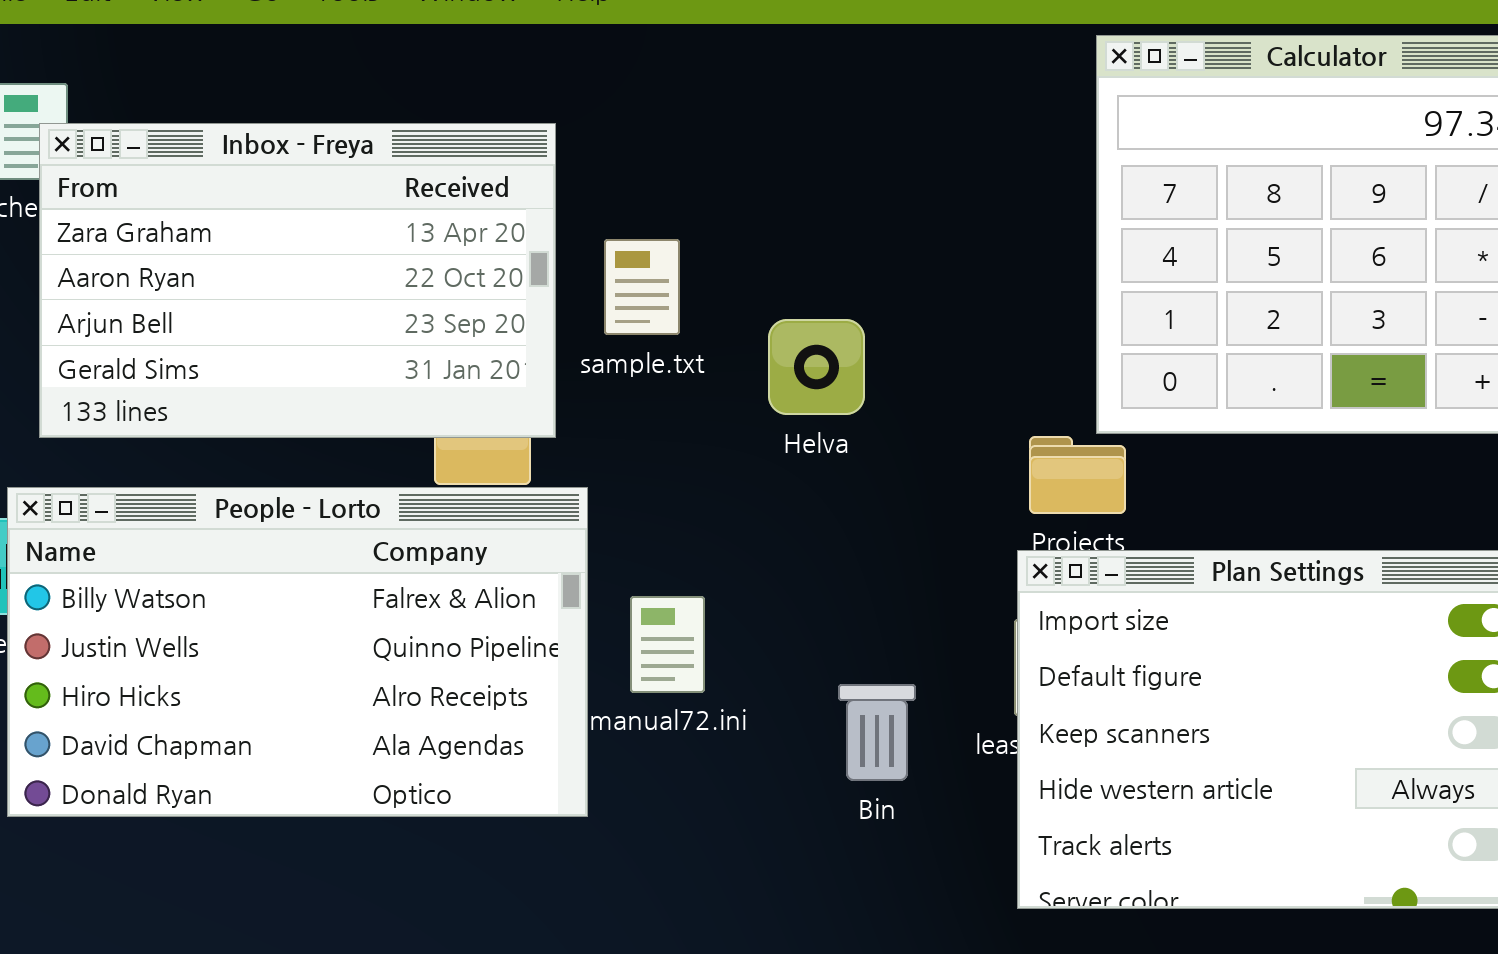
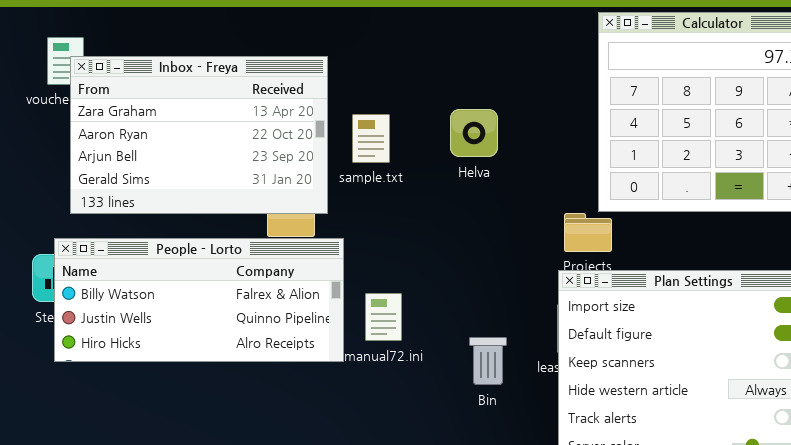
Helva: [768,319,865,415] -> [450,109,498,157], moved
People - Lorto: [7,487,588,817] -> [54,238,344,362], resized

